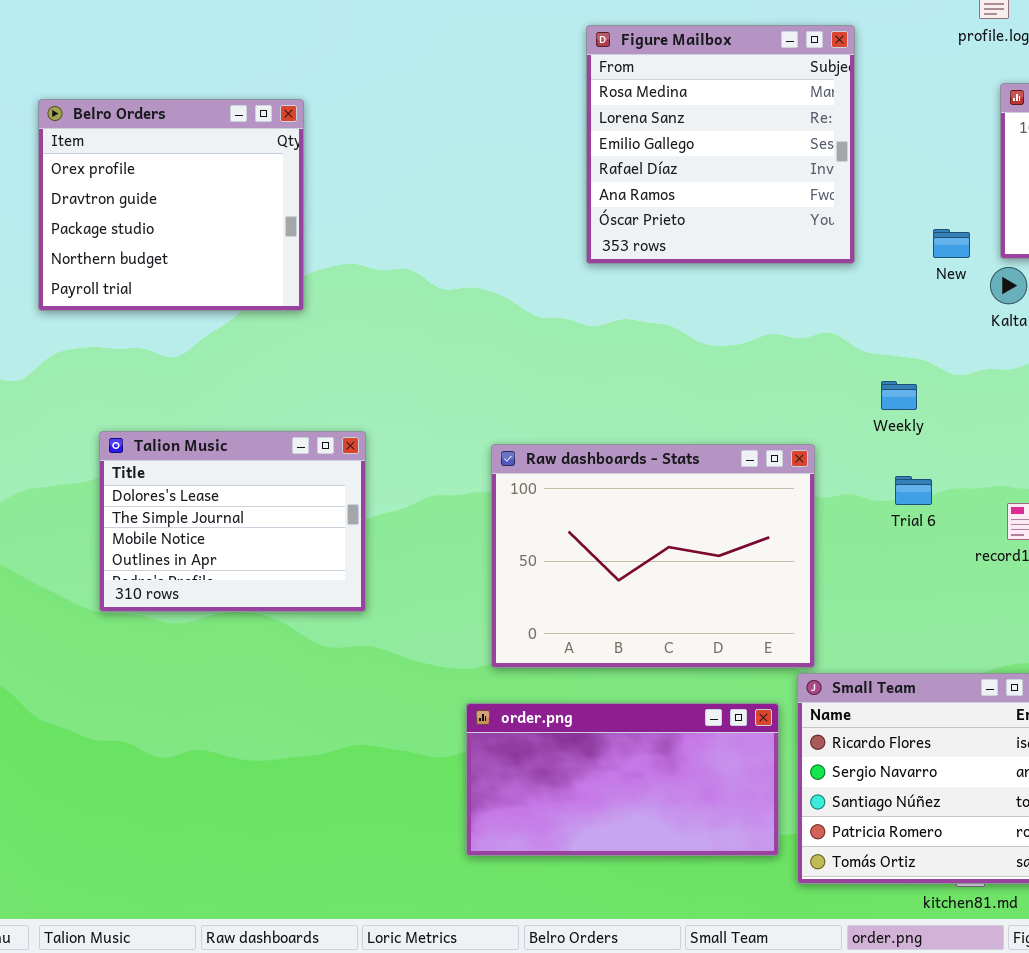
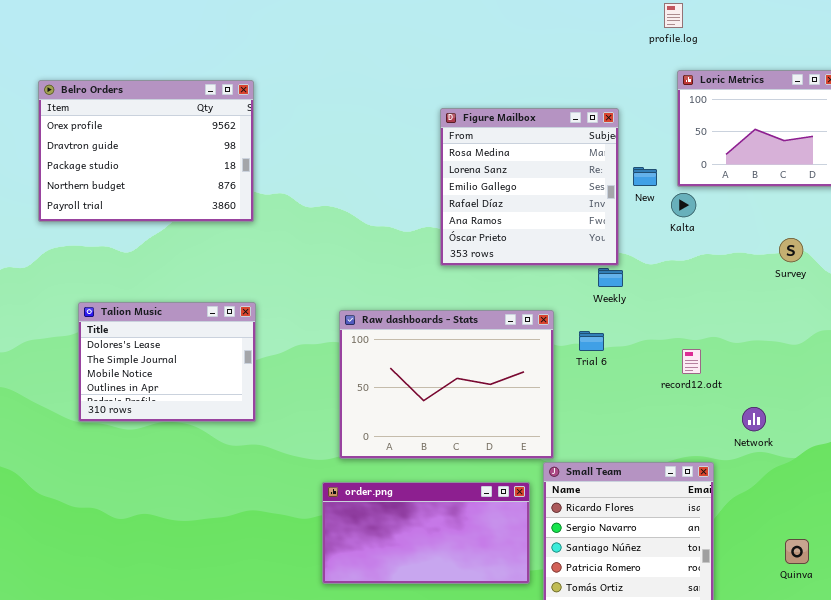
Figure Mailbox: [586,25,855,264] -> [440,108,619,266], moved
Belro Orders: [38,99,304,311] -> [38,80,254,222], resized
Trial 6: [895,476,932,505] -> [579,331,604,351], moved

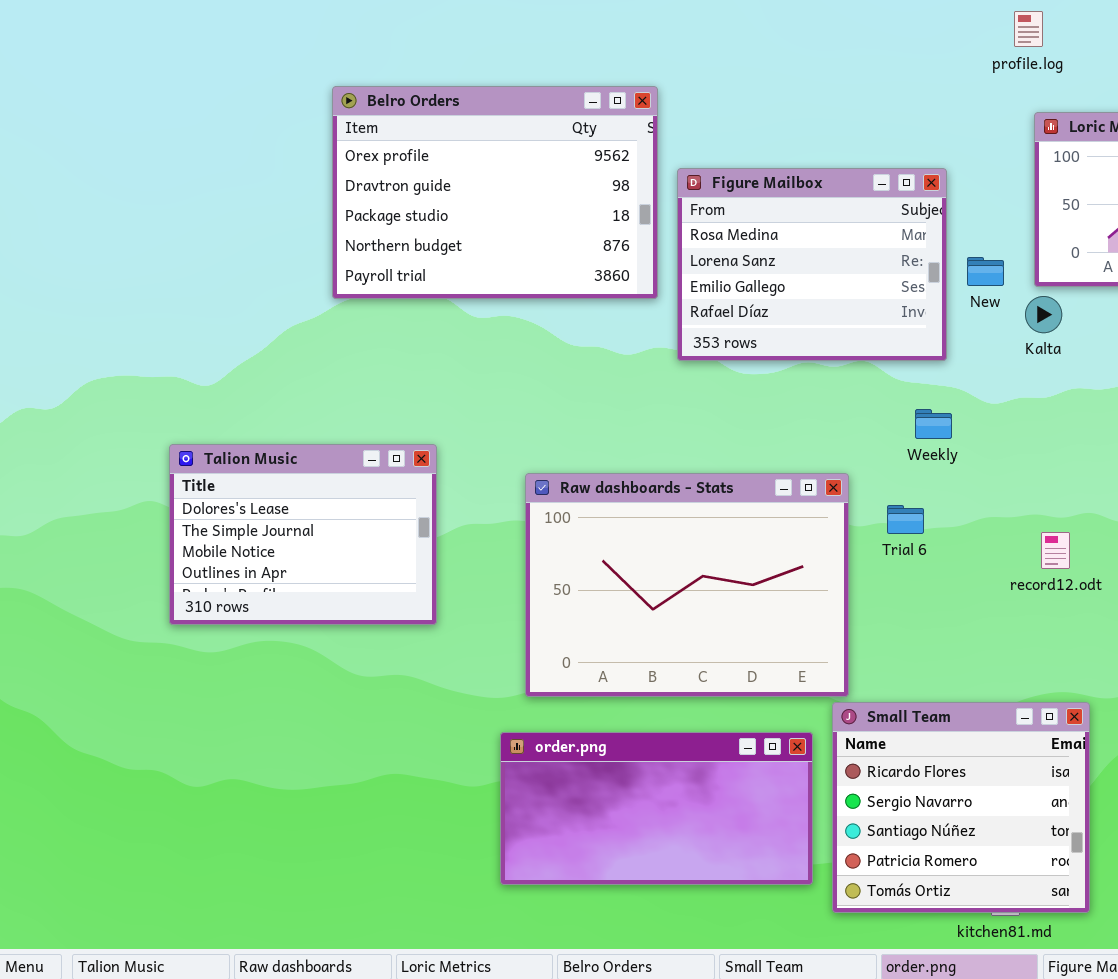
Belro Orders: [38,80,254,222] -> [332,86,658,299], moved
Figure Mailbox: [440,108,619,266] -> [677,168,947,361], resized
Talion Music: [78,302,256,422] -> [169,444,437,625], moved

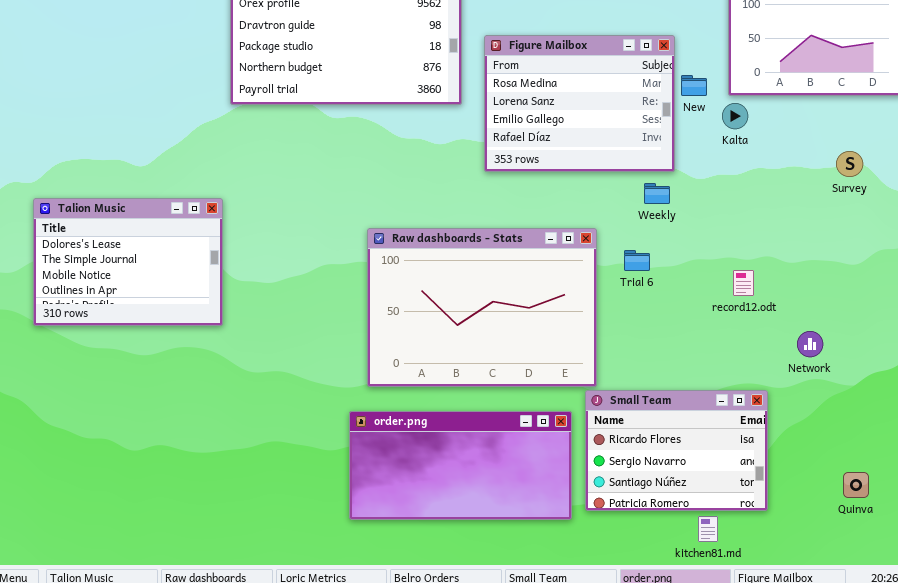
Figure Mailbox: [677,168,947,361] -> [484,35,675,172], moved
Talion Music: [169,444,437,625] -> [33,198,223,326], moved
Small Team: [832,702,1090,913] -> [585,390,768,511], resized

